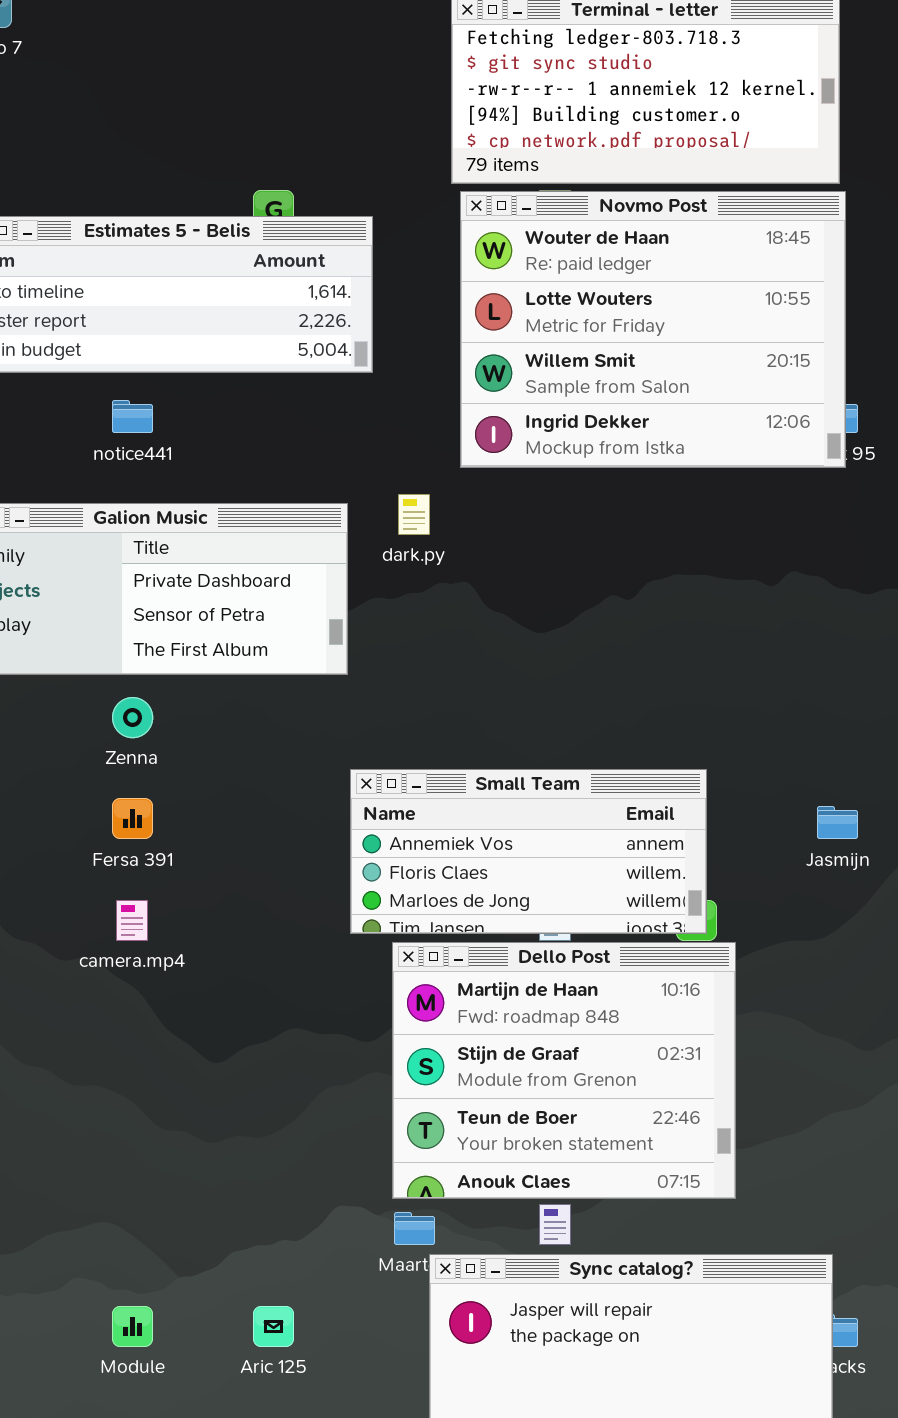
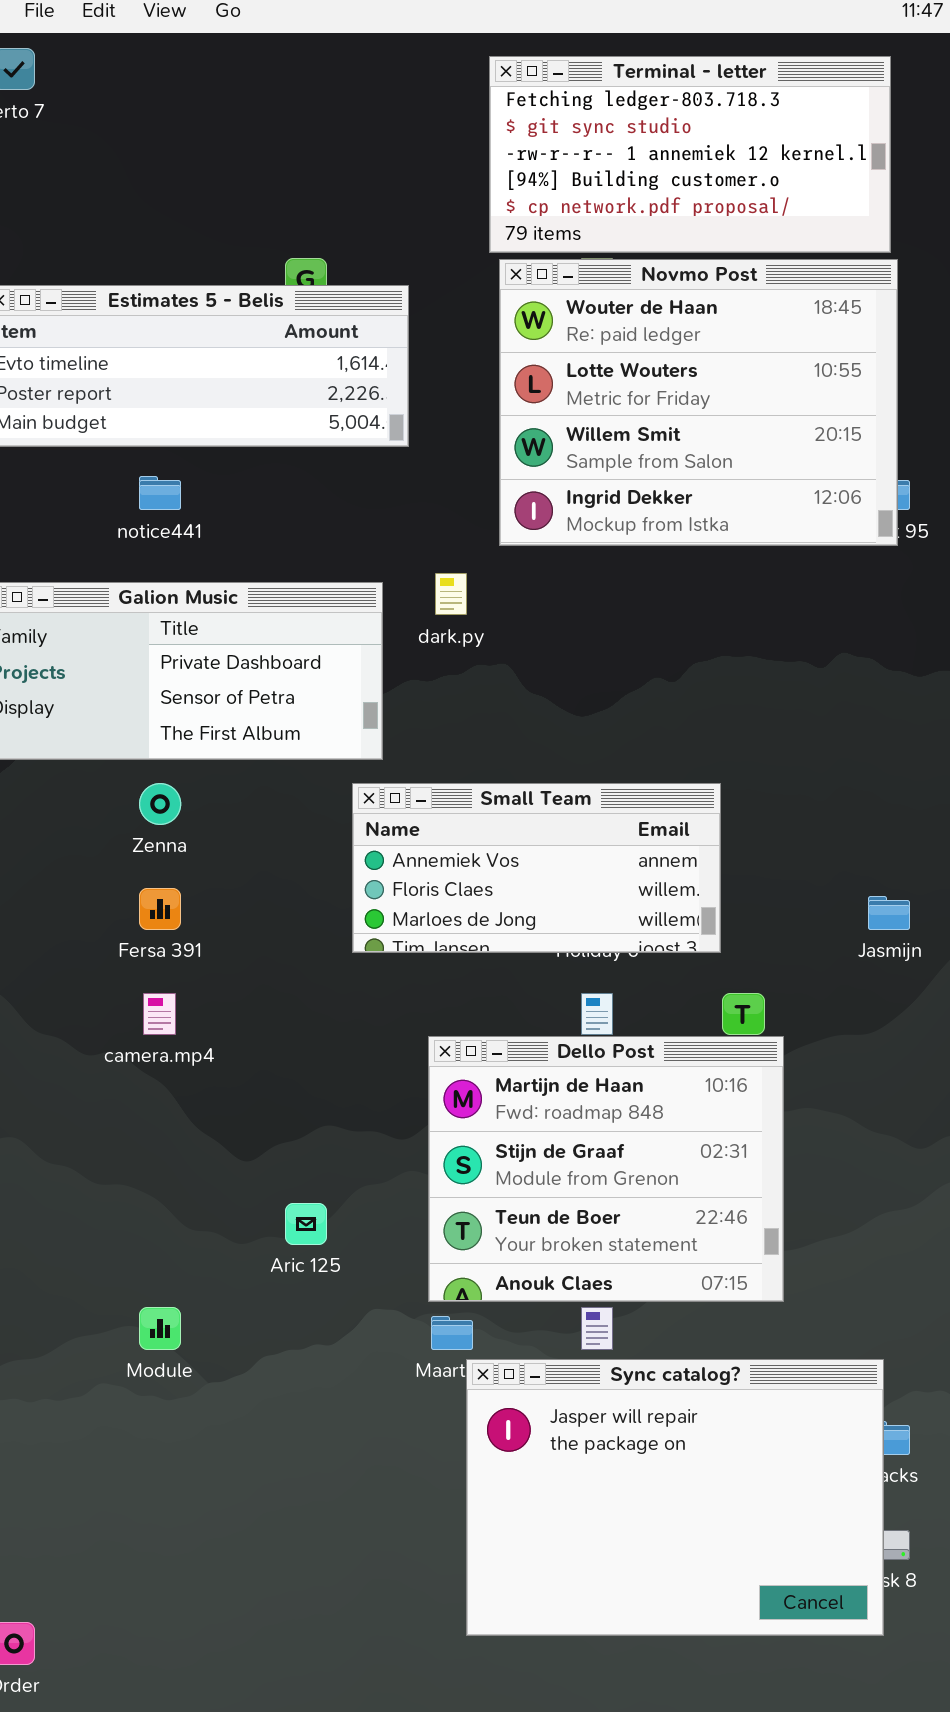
Small Team: [350,769,707,934] -> [352,783,721,953], moved
Module: [112,1306,153,1347] -> [139,1307,181,1350], moved
Aric 125: [253,1306,294,1347] -> [285,1203,327,1245], moved

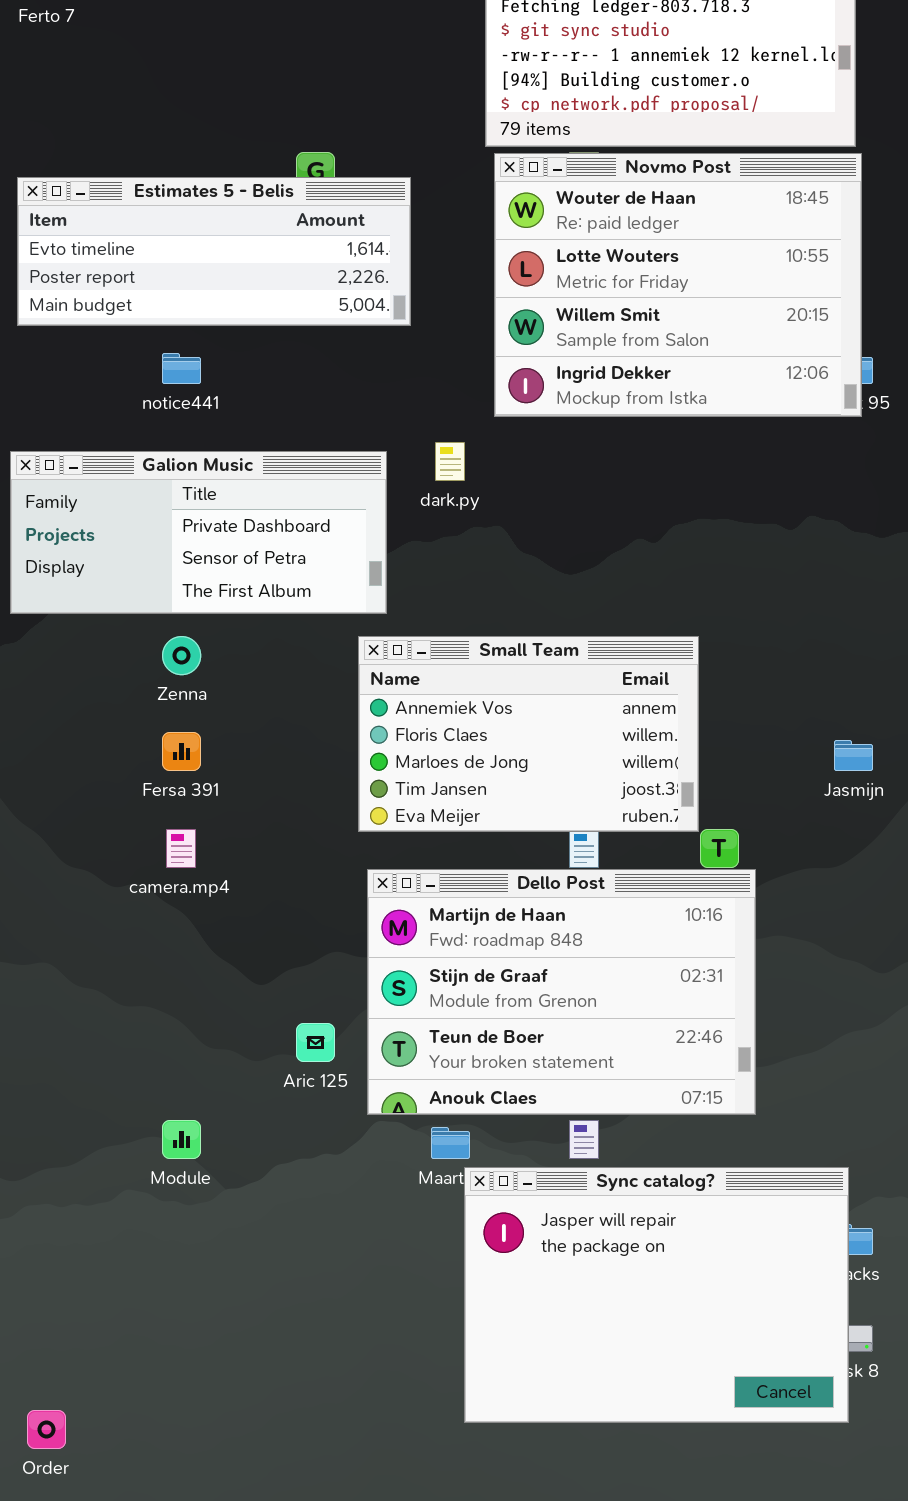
Small Team: [352,783,721,953] -> [358,636,699,832], resized
Dello Post: [428,1036,784,1302] -> [367,869,756,1115], resized

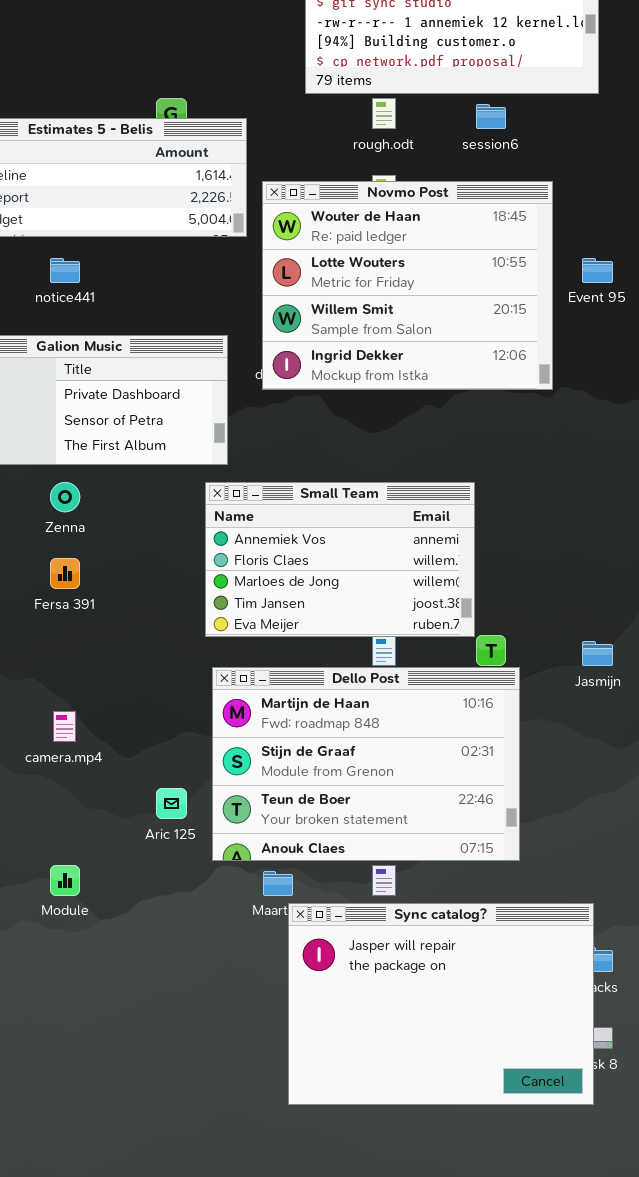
Novmo Post: [494,153,862,417] -> [262,181,553,390], moved
Jasmijn: [834,740,873,771] -> [582,641,613,666], moved
camera.mp4: [166,829,196,868] -> [53,711,76,742], moved

